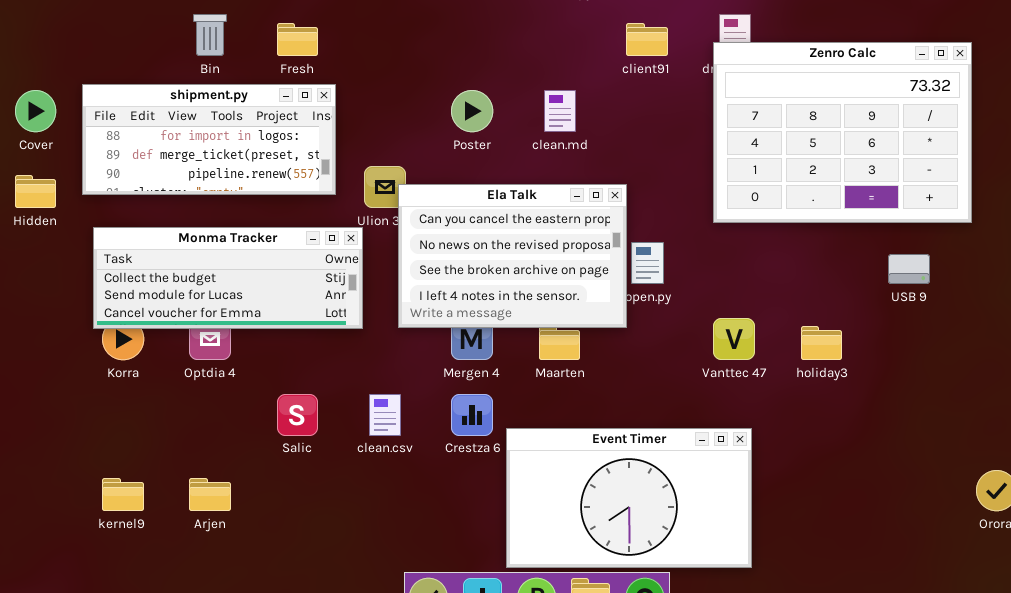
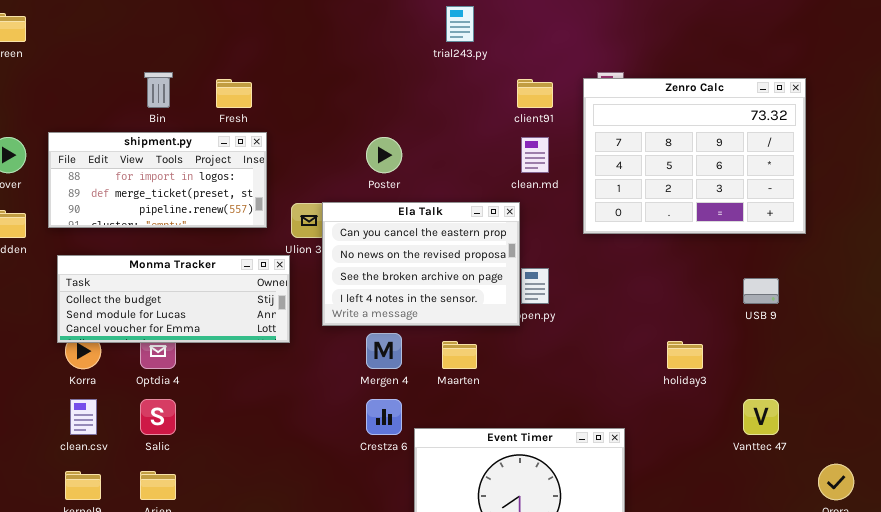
Zenro Calc: [713,42,972,223] -> [583,78,806,234], moved
clean.md: [544,90,576,132] -> [521,137,549,173], moved
Ela Talk: [398,184,627,328] -> [322,202,520,326], moved
Vanttec 47: [713,318,755,360] -> [743,399,779,435], moved
Salic: [277,394,318,436] -> [140,399,176,435], moved
clean.csv: [369,394,401,436] -> [70,399,97,435], moved

